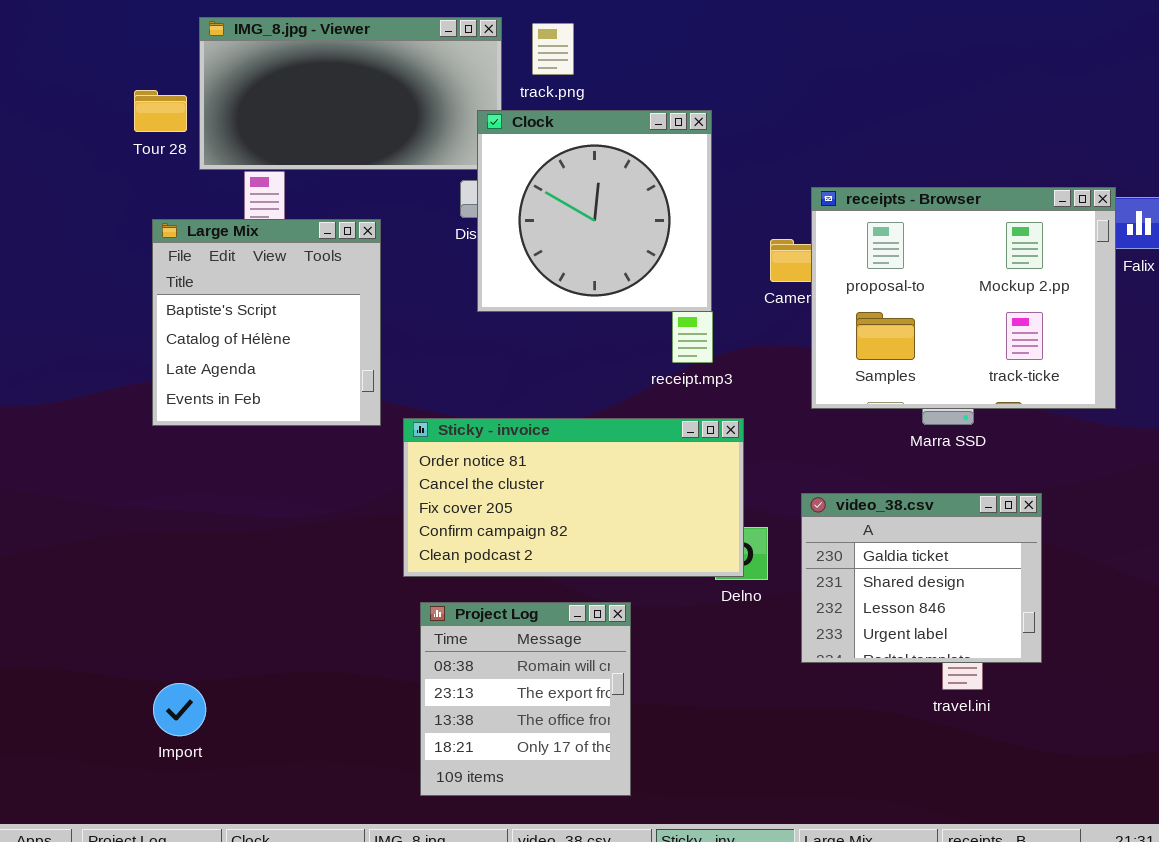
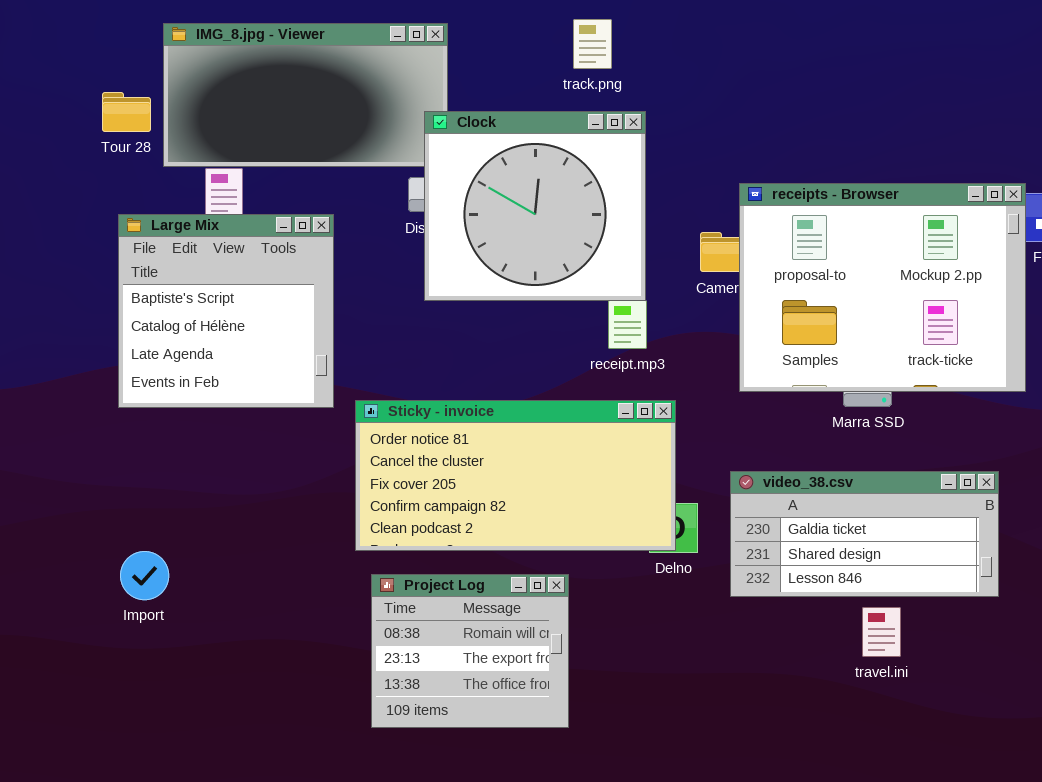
track.png: [532,23,574,75] -> [573,19,612,69], moved
video_38.csv: [801,493,1042,663] -> [730,471,999,597], resized
Project Log: [420,602,631,796] -> [371,574,569,728], resized
Import: [153,683,206,736] -> [120,551,169,600], moved

